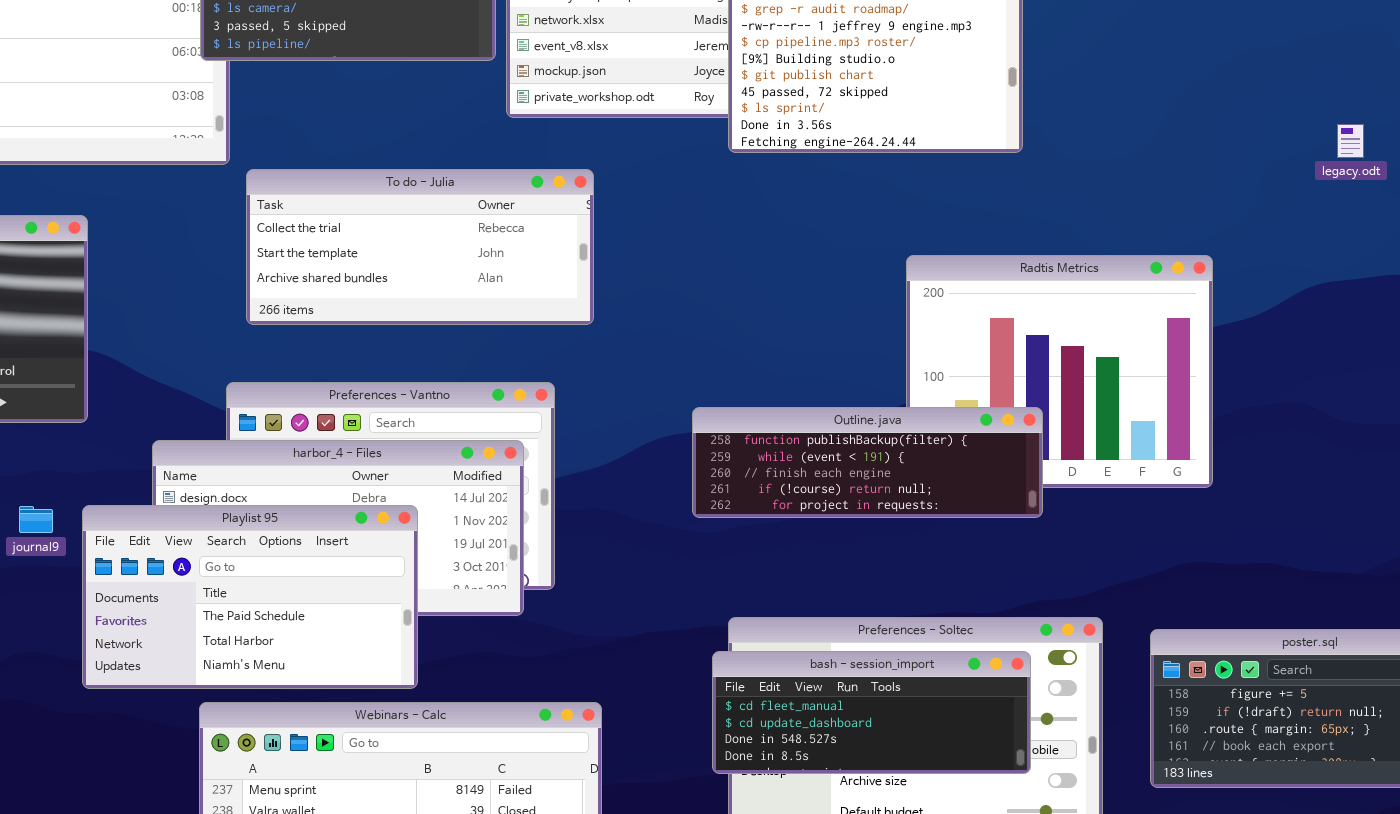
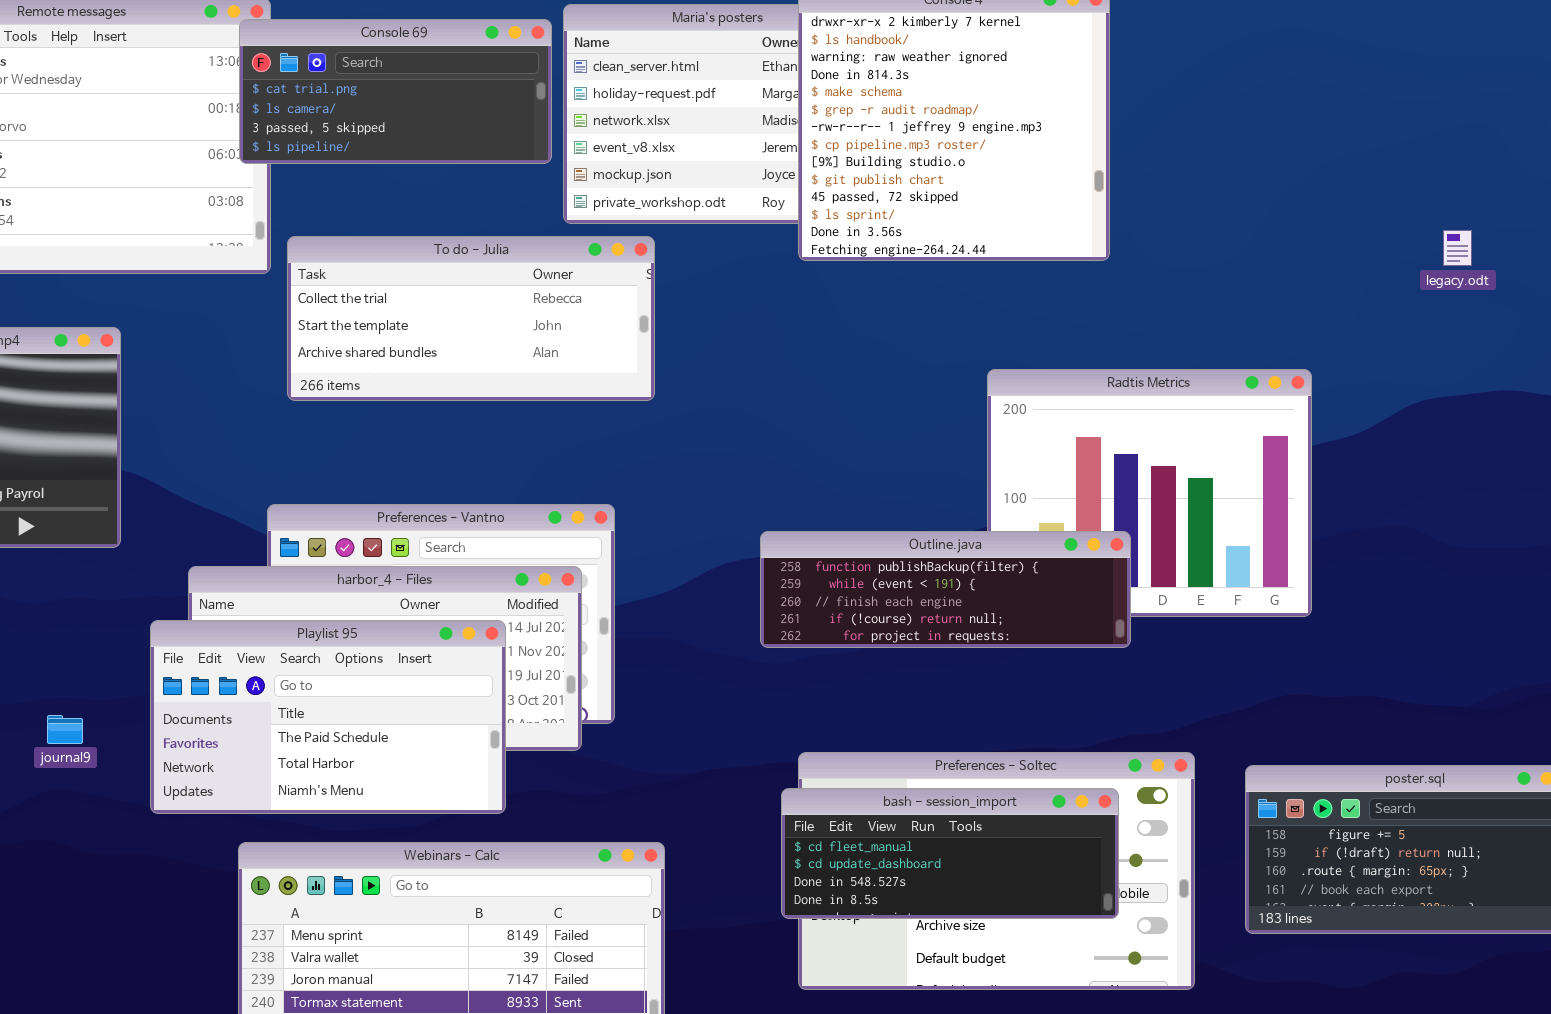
To do - Julia: [246,169,594,325] -> [287,236,655,401], moved
Playlist 95: [82,505,418,689] -> [150,620,506,814], moved
journal9: [19,506,53,533] -> [47,715,83,744], moved

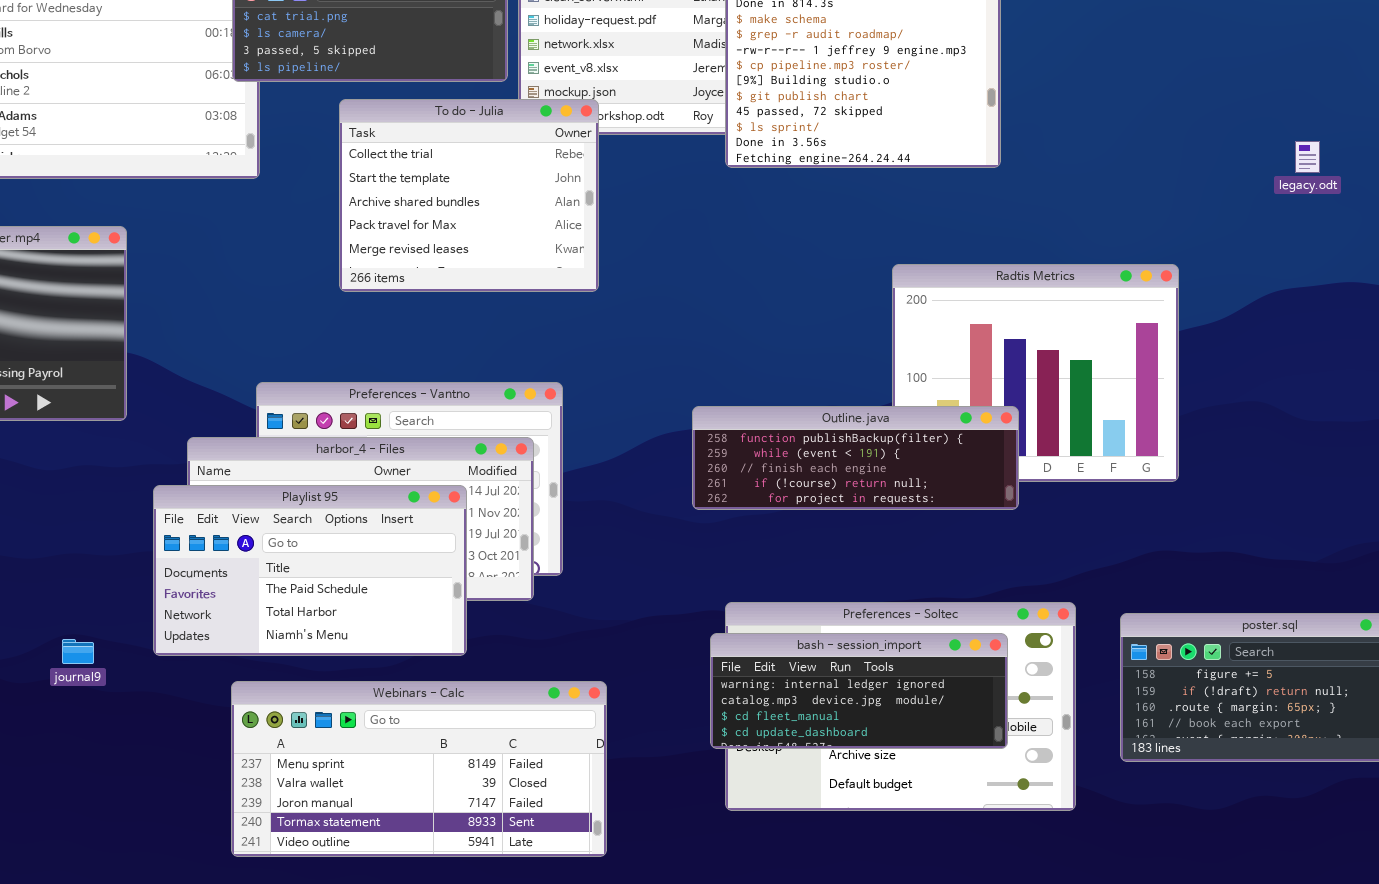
To do - Julia: [287,236,655,401] -> [339,99,599,292], resized
journal9: [47,715,83,744] -> [62,639,94,664], moved
bash - session_import: [781,788,1119,919] -> [710,633,1008,749], scrolled up 2 rows

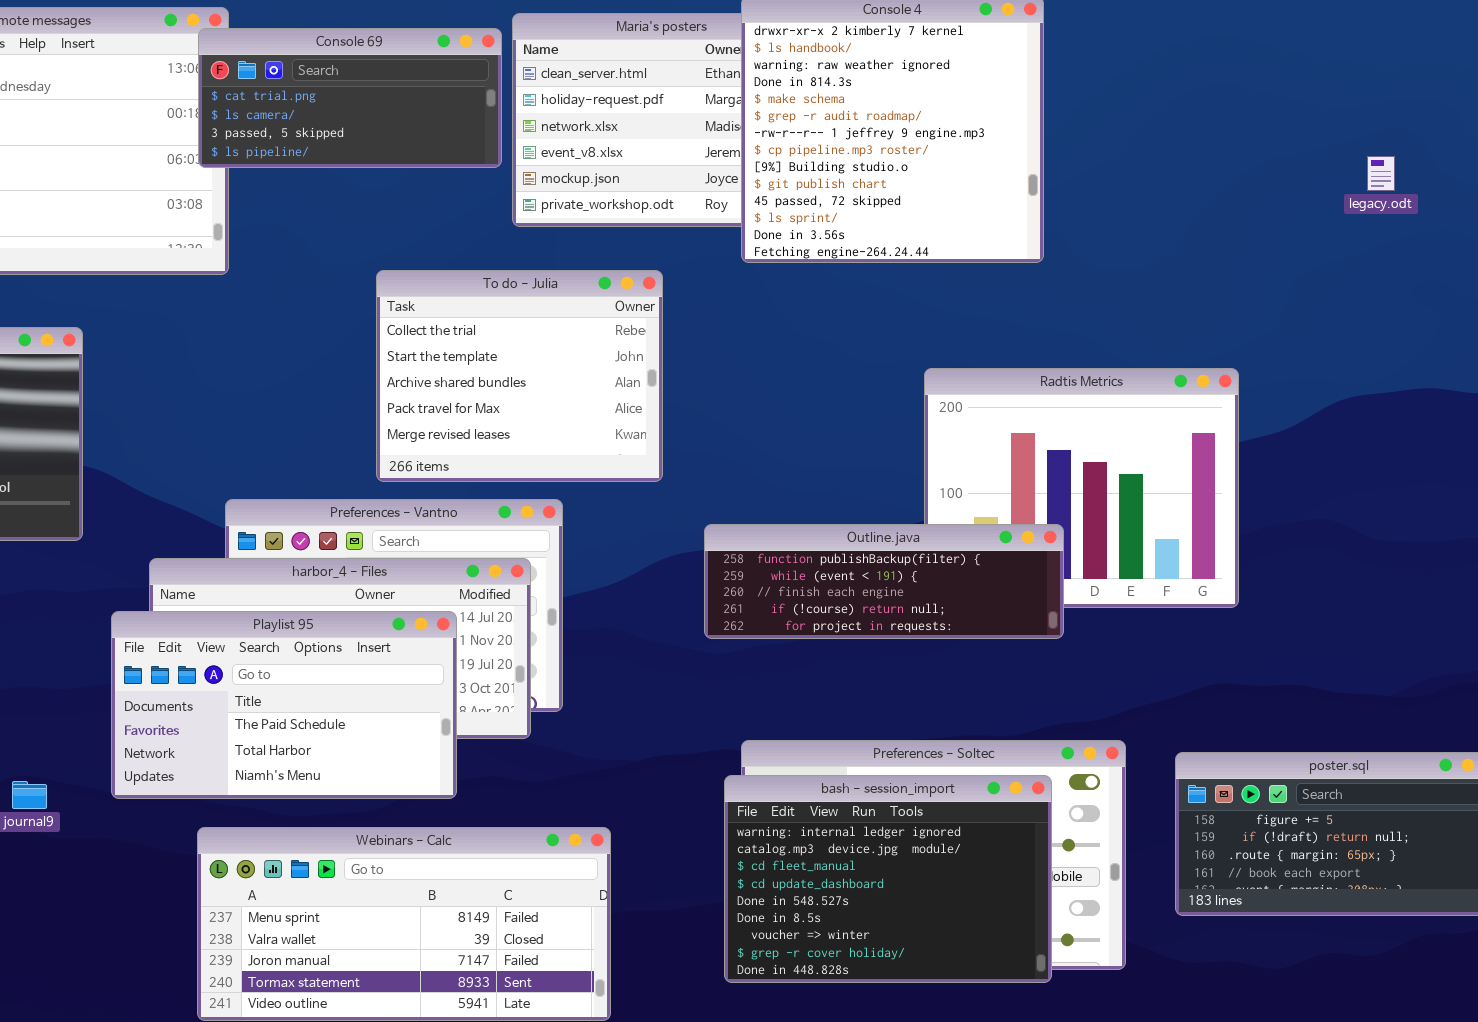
To do - Julia: [339,99,599,292] -> [376,270,663,482], moved
legacy.odt: [1295,141,1320,173] -> [1367,156,1395,191], moved
bash - session_import: [710,633,1008,749] -> [724,775,1052,983], resized

